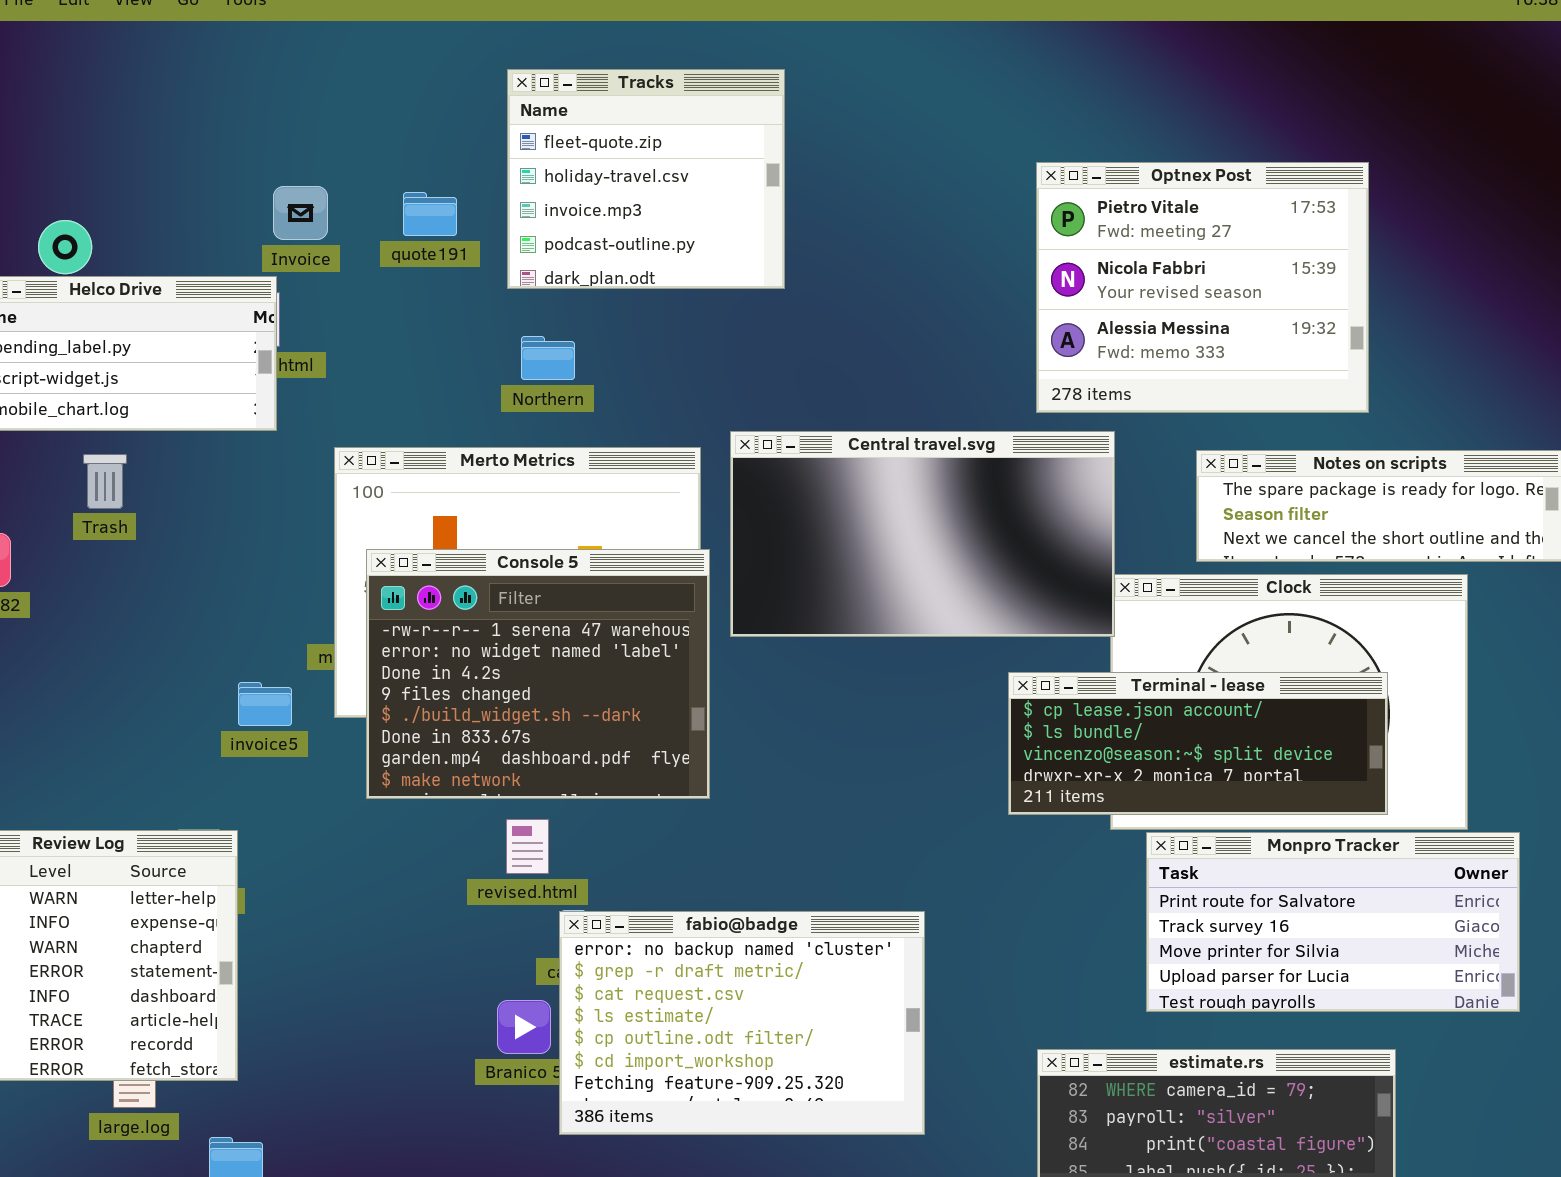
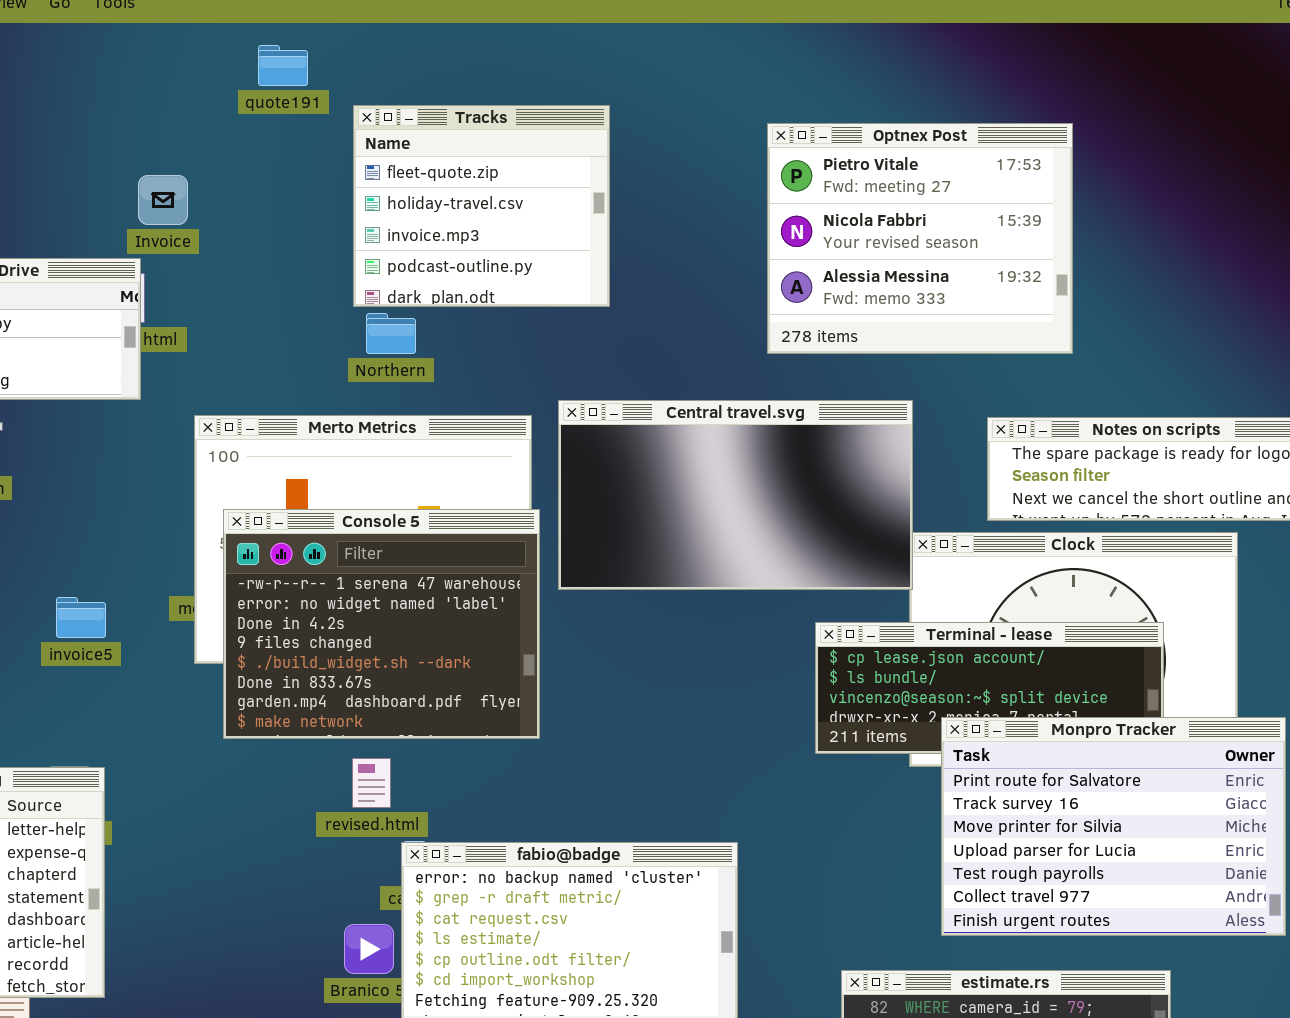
Tracks: [507,69,785,289] -> [353,105,610,307], moved
Optnex Post: [1036,162,1369,413] -> [767,123,1073,354], moved
quote191: [403,192,457,236] -> [258,45,308,86], moved
invoice5: [238,682,292,726] -> [56,597,106,638], moved
Monpro Tracker: [1146,832,1520,1012] -> [941,717,1286,936], resized

